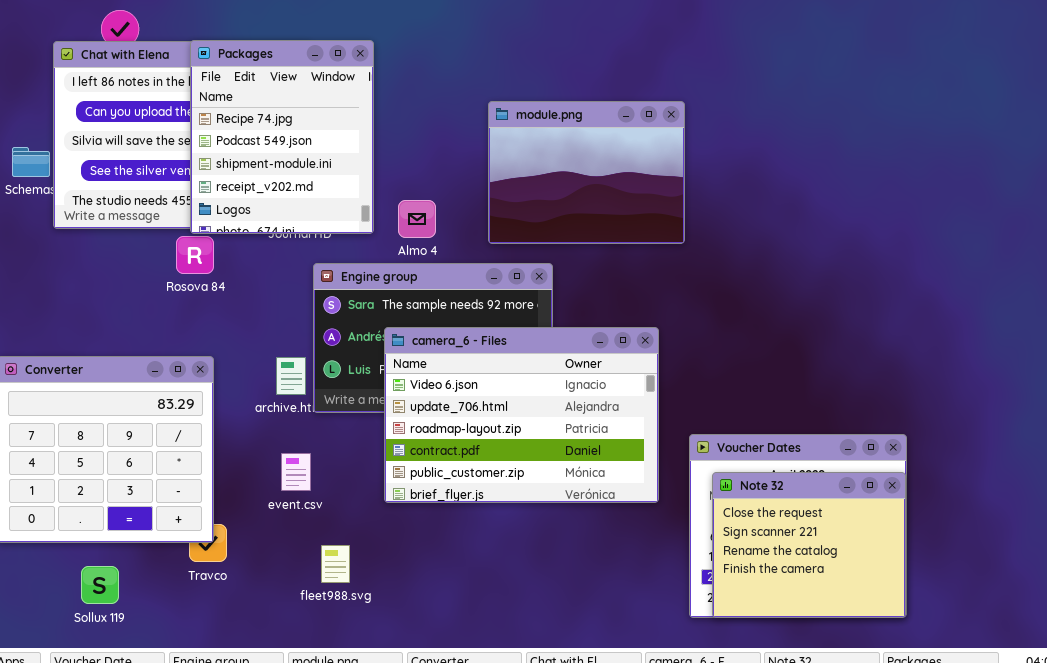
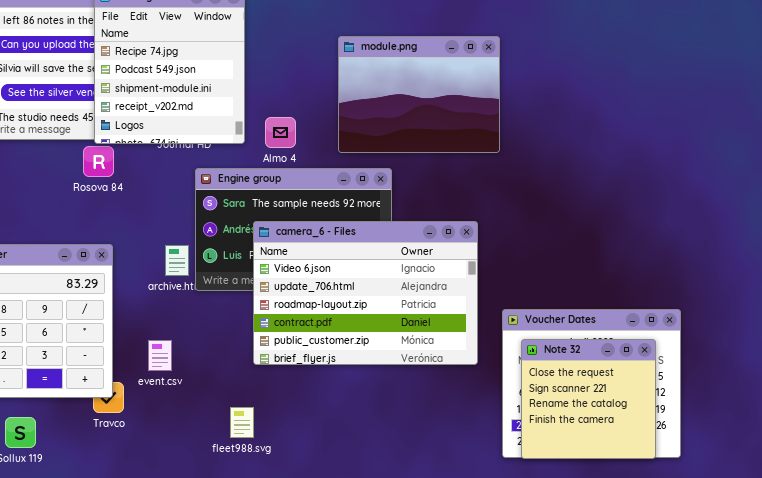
event.csv: [281,453,311,491] -> [148,340,172,371], moved
Note 32: [712,472,906,618] -> [521,339,656,459], resized
fleet988.svg: [321,545,350,583] -> [230,407,254,438], moved

